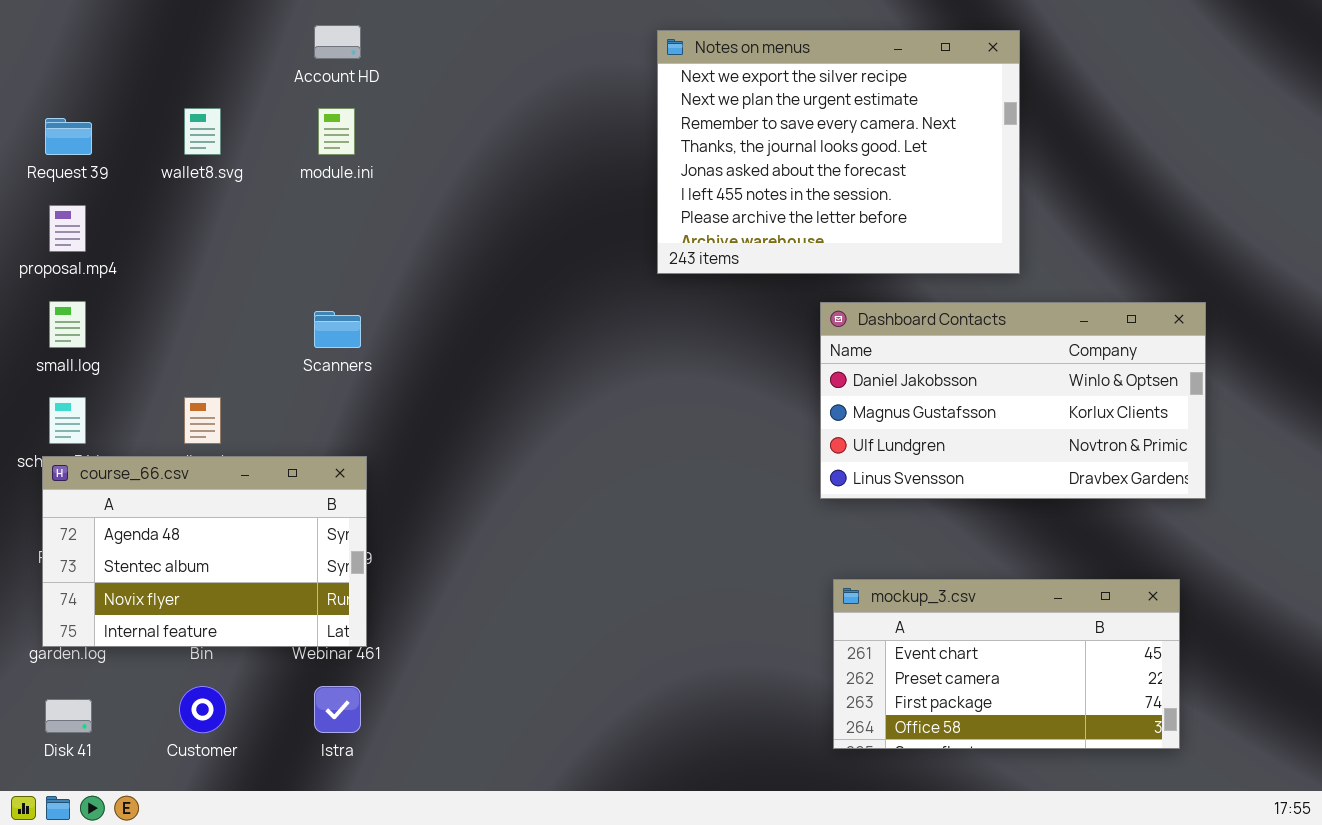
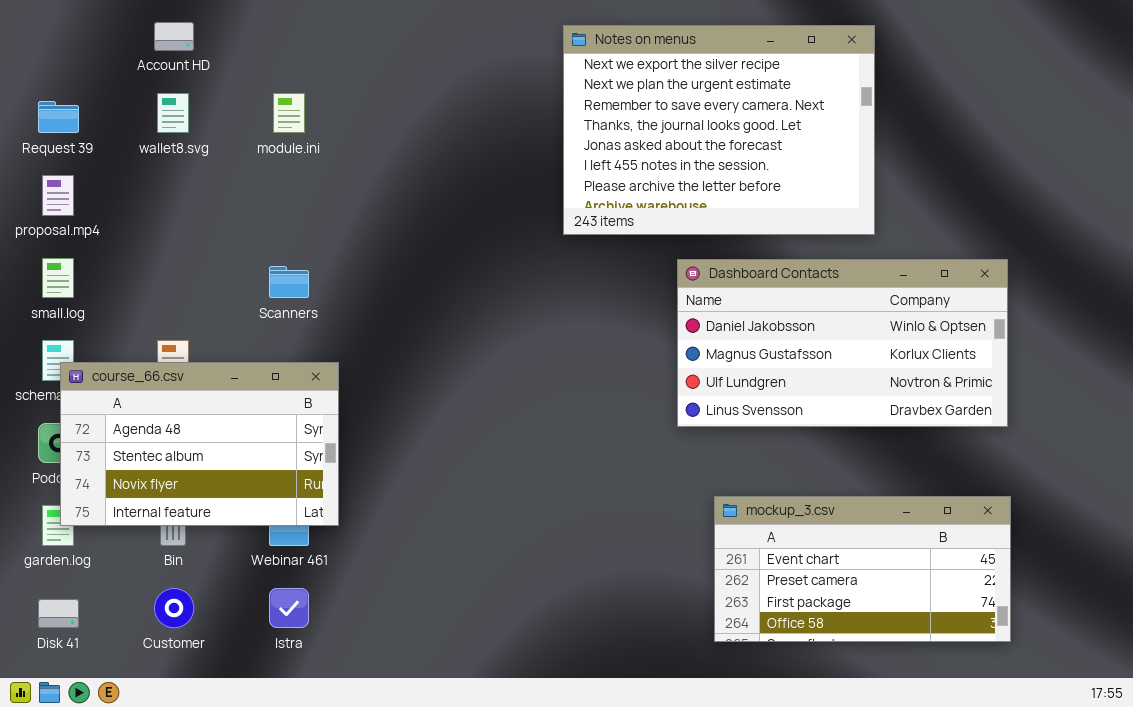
Account HD: [314,25,361,59] -> [154,22,194,51], moved
Dashboard Contacts: [820,302,1206,499] -> [677,259,1008,427], moved
course_66.csv: [42,456,367,647] -> [60,362,339,526], moved

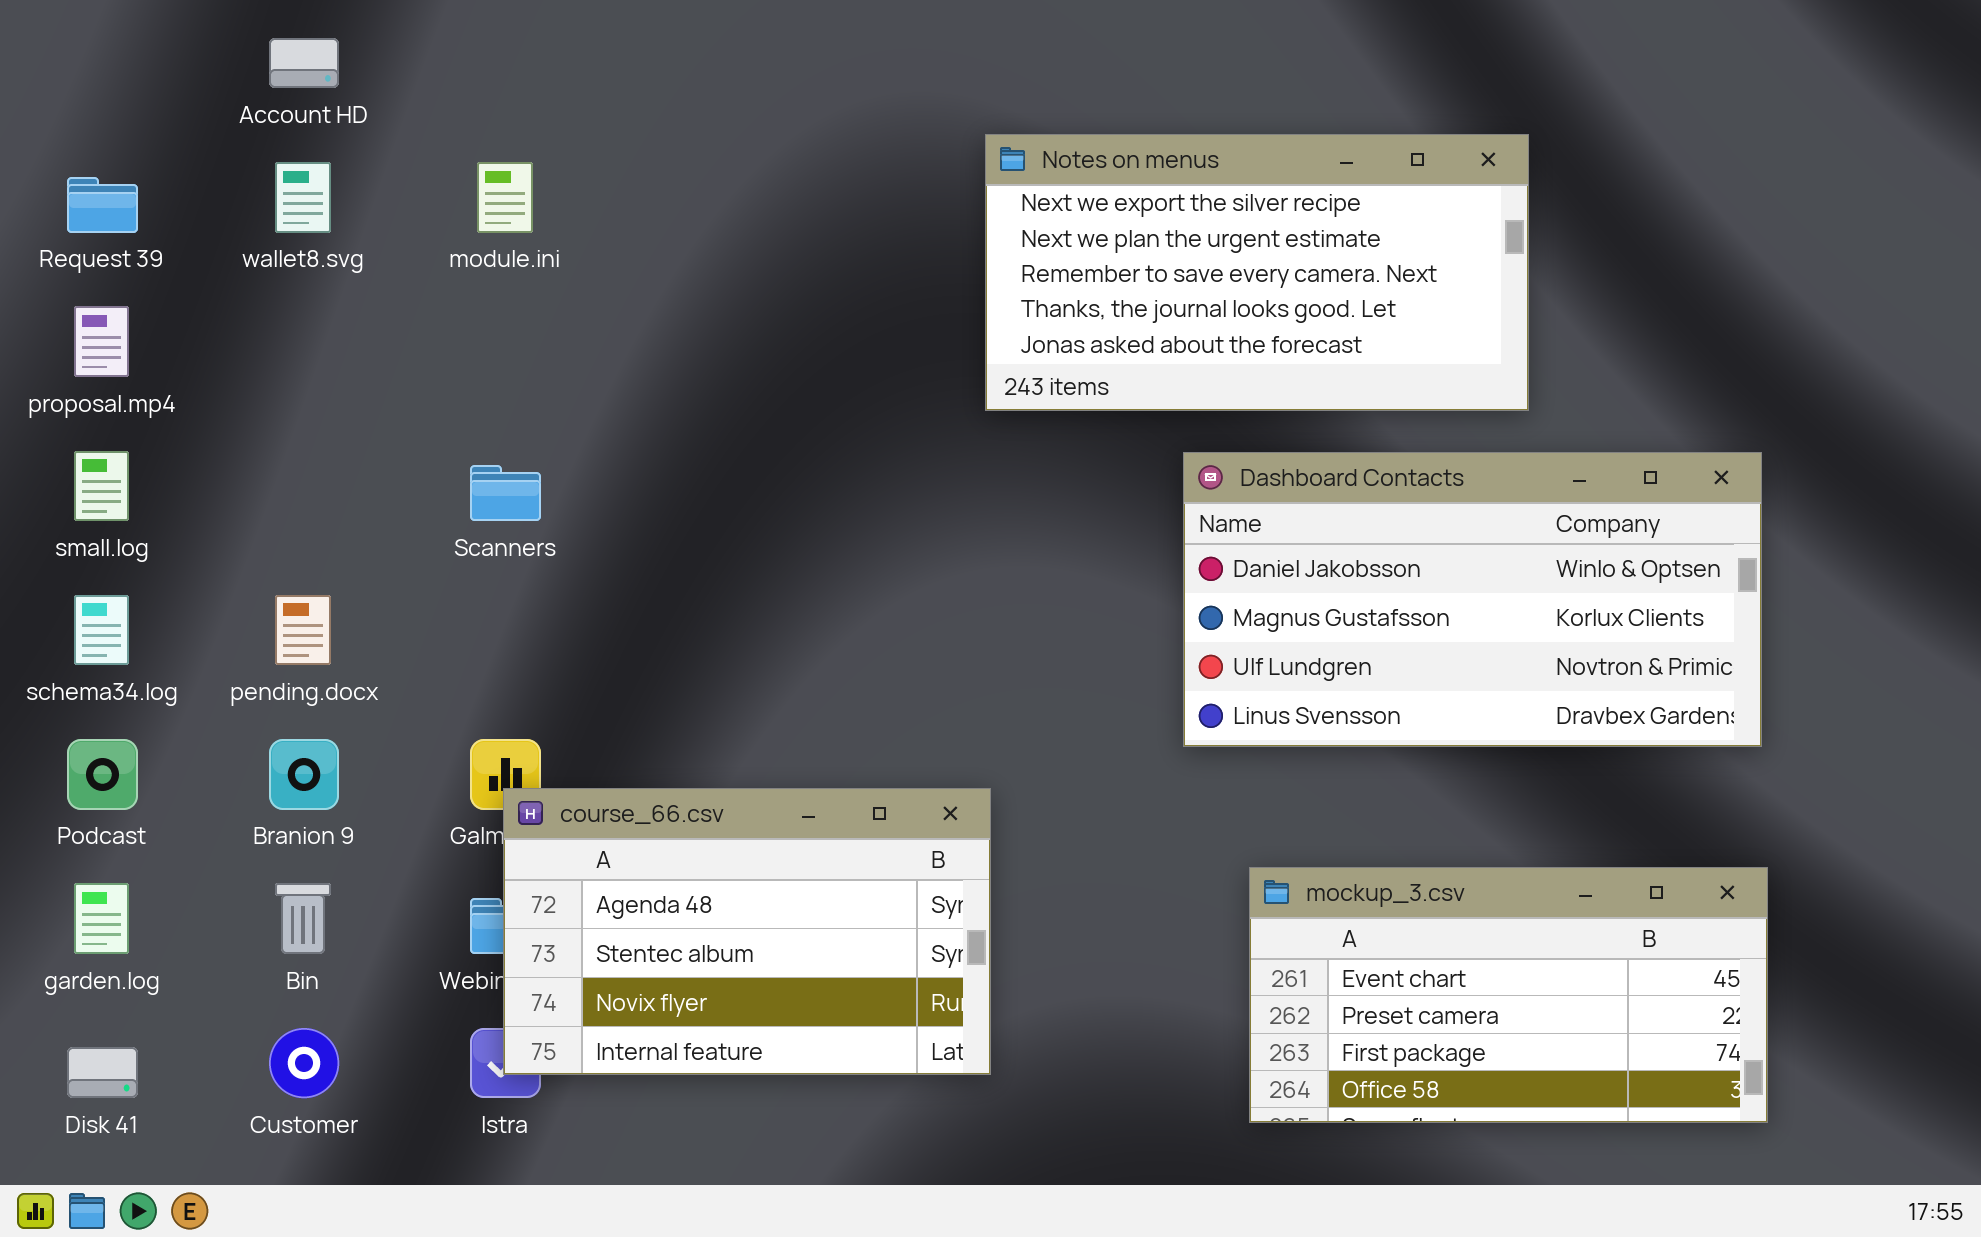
Notes on menus: [563,25,875,235] -> [985,134,1529,411], resized
course_66.csv: [60,362,339,526] -> [503,788,991,1075], moved

